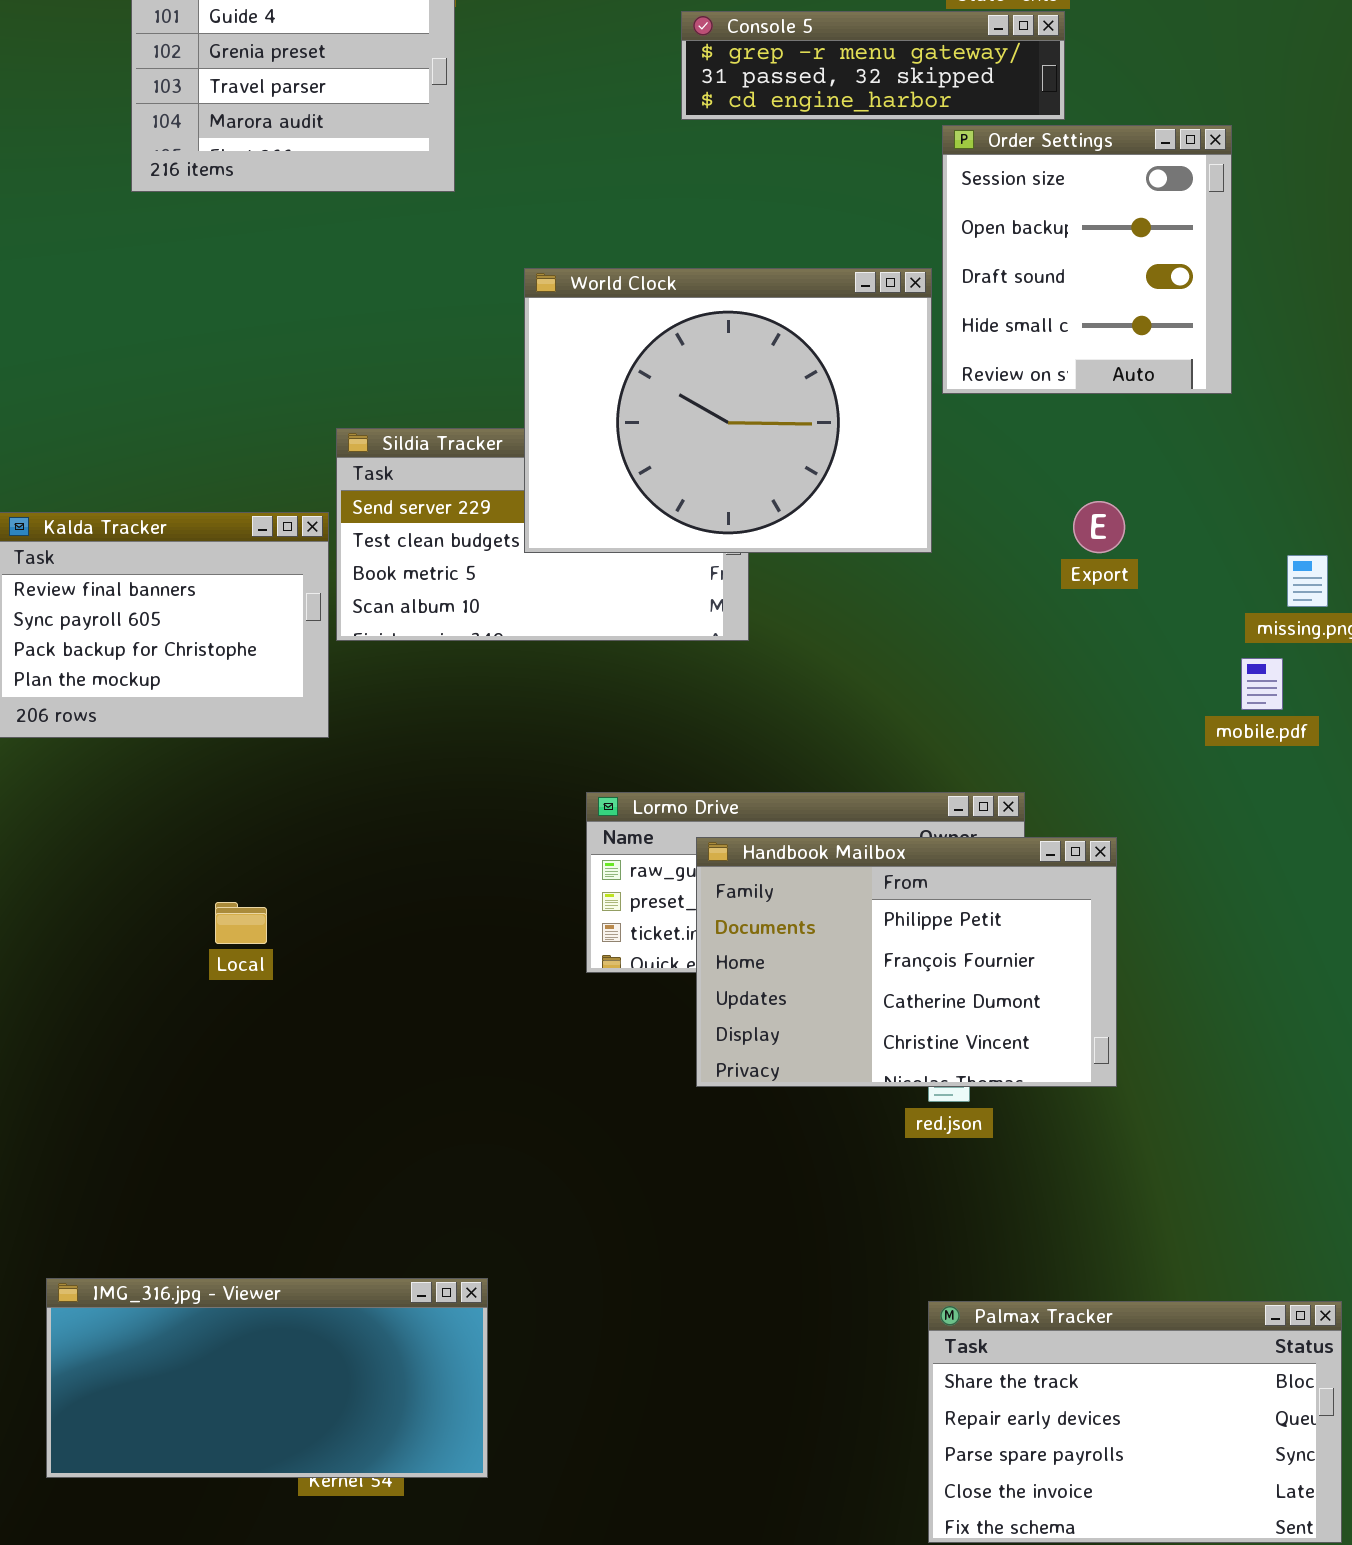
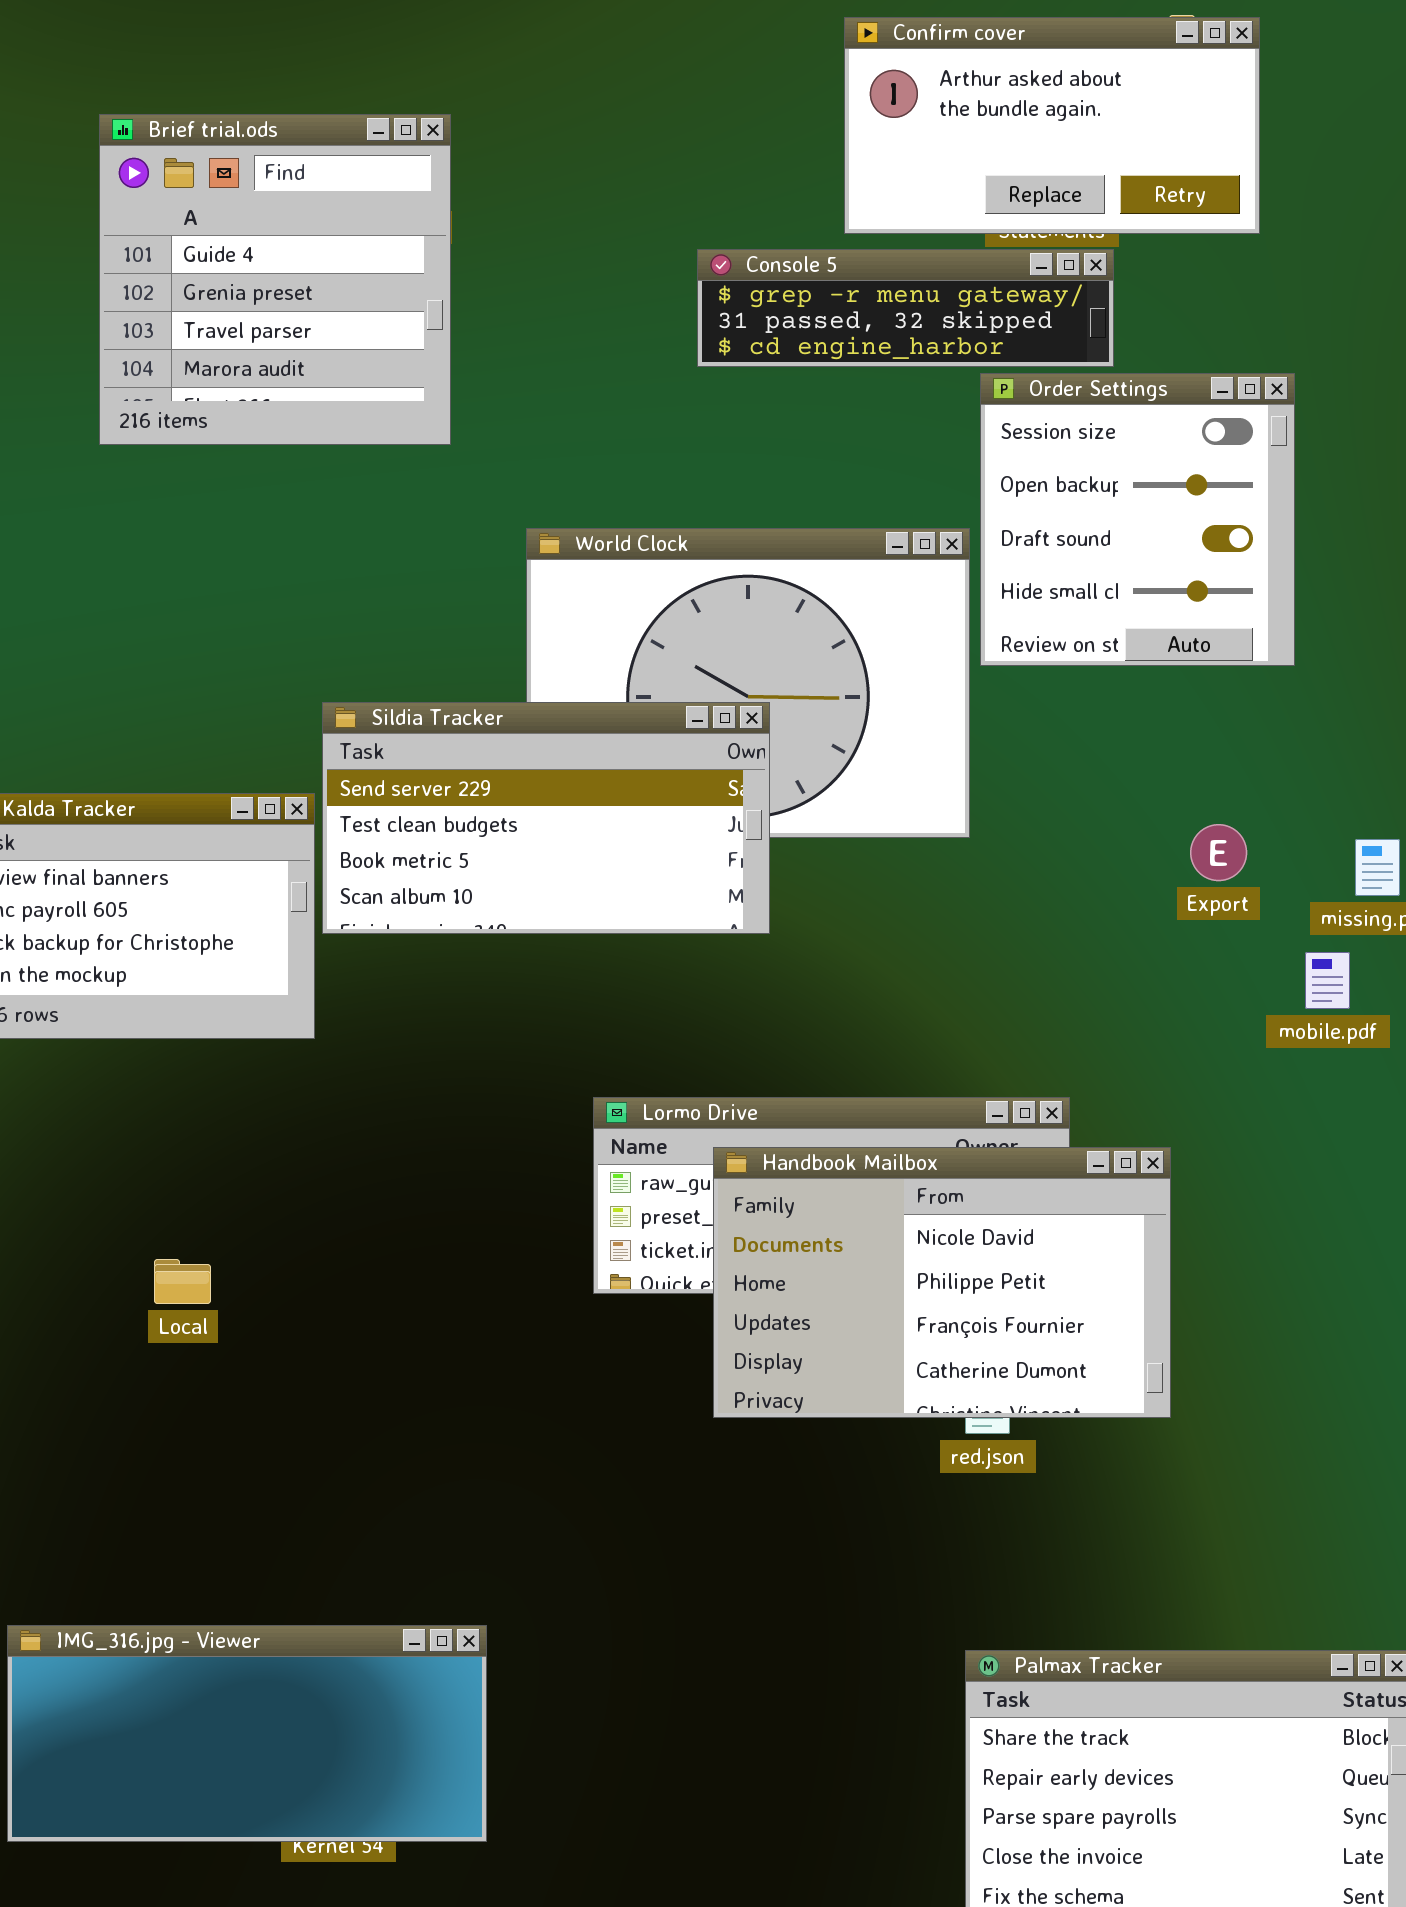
Sildia Tracker: [336,428,749,641] -> [322,702,770,934], raised
Export: [1073,501,1125,553] -> [1190,824,1247,881], moved
Handbook Mailbox: [696,837,1117,1087] -> [713,1147,1171,1418], scrolled up 1 row
Local: [215,902,267,944] -> [154,1259,211,1304], moved

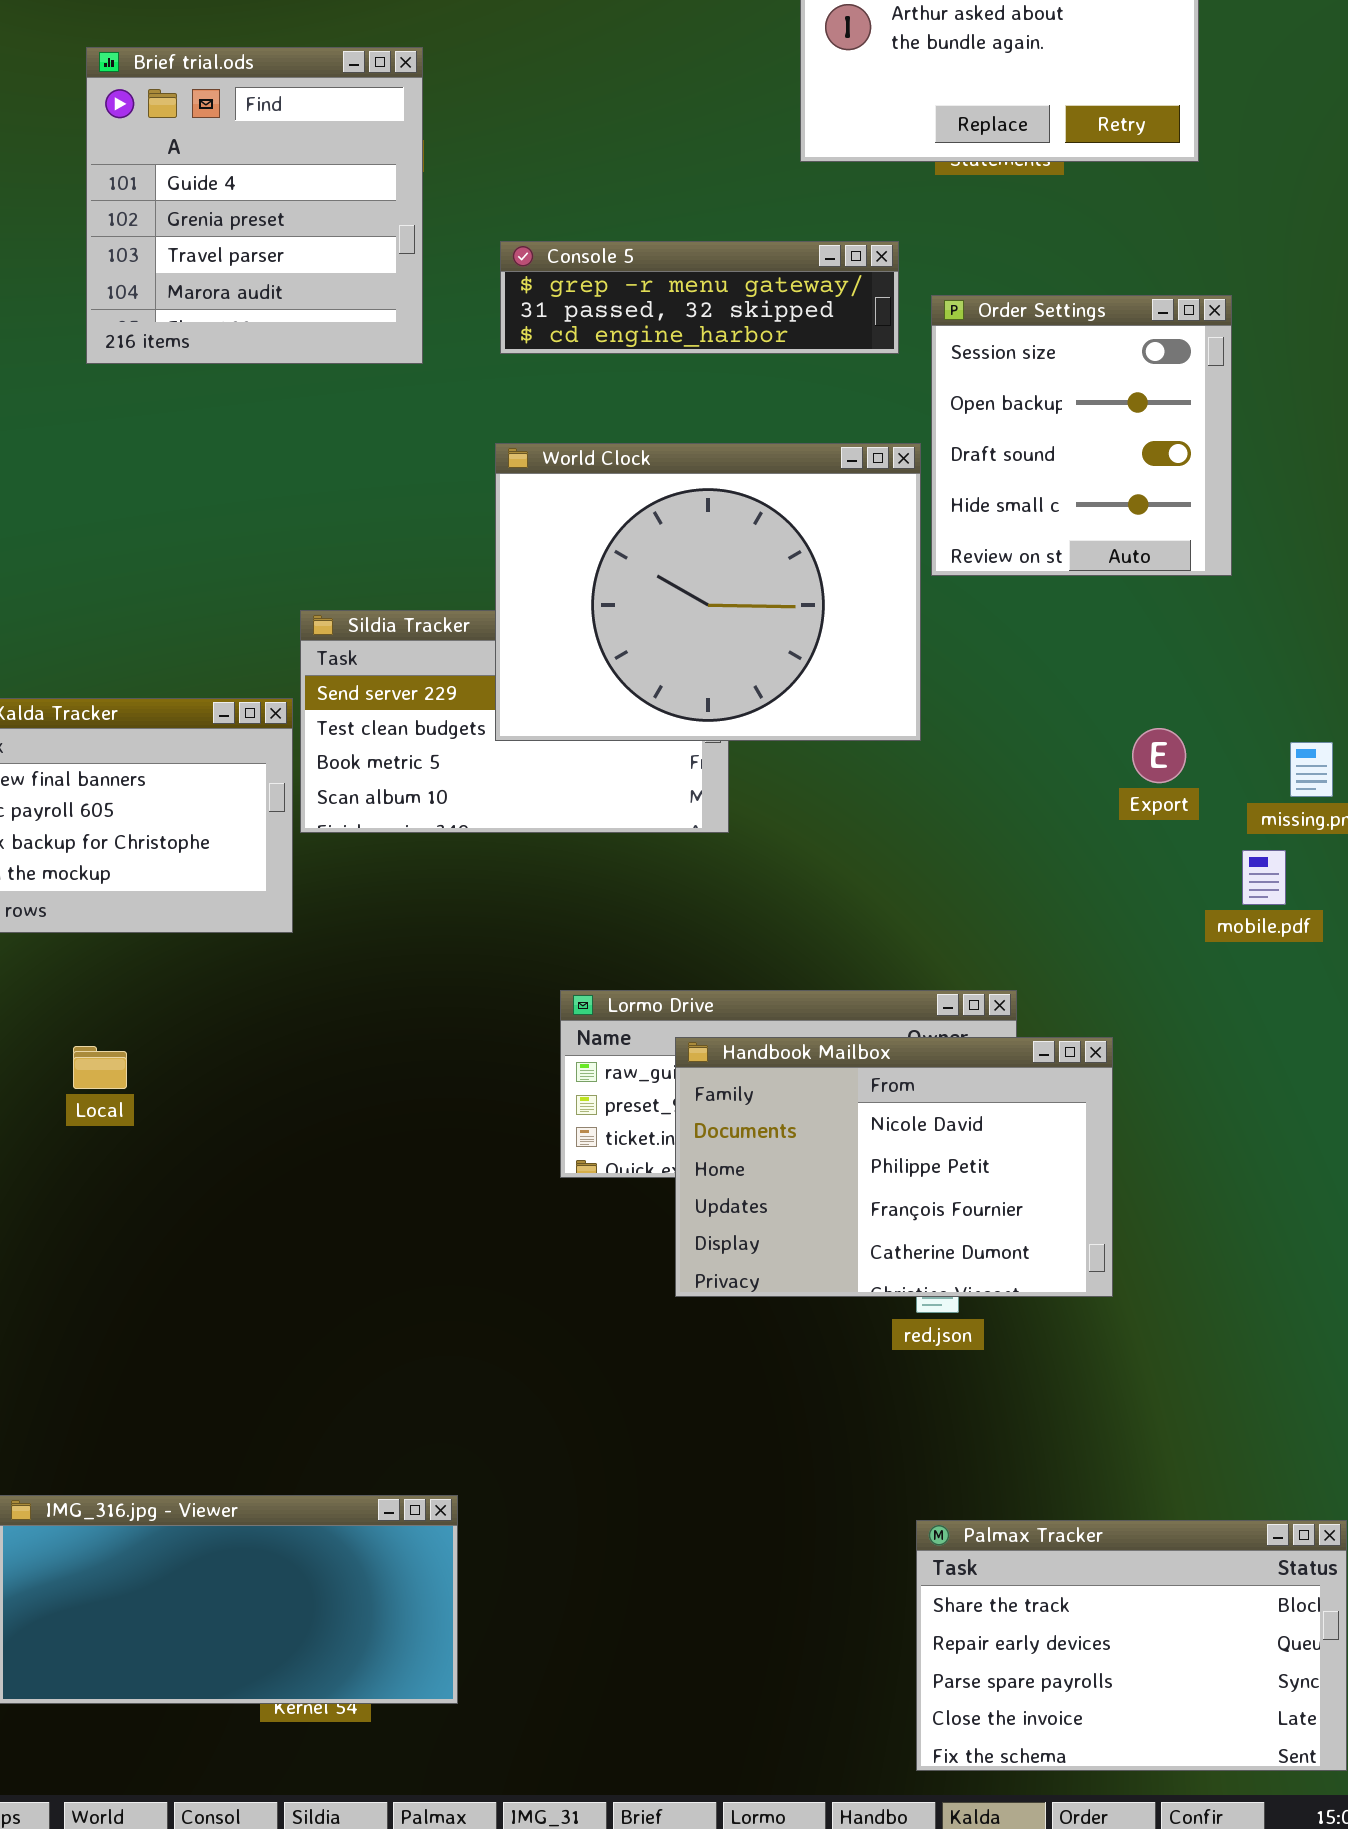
Console 5: [697,249,1114,367] -> [500,241,899,354], moved
World Clock: [526,528,970,838] -> [495,443,921,741], raised
Local: [154,1259,211,1304] -> [73,1046,127,1089], moved

